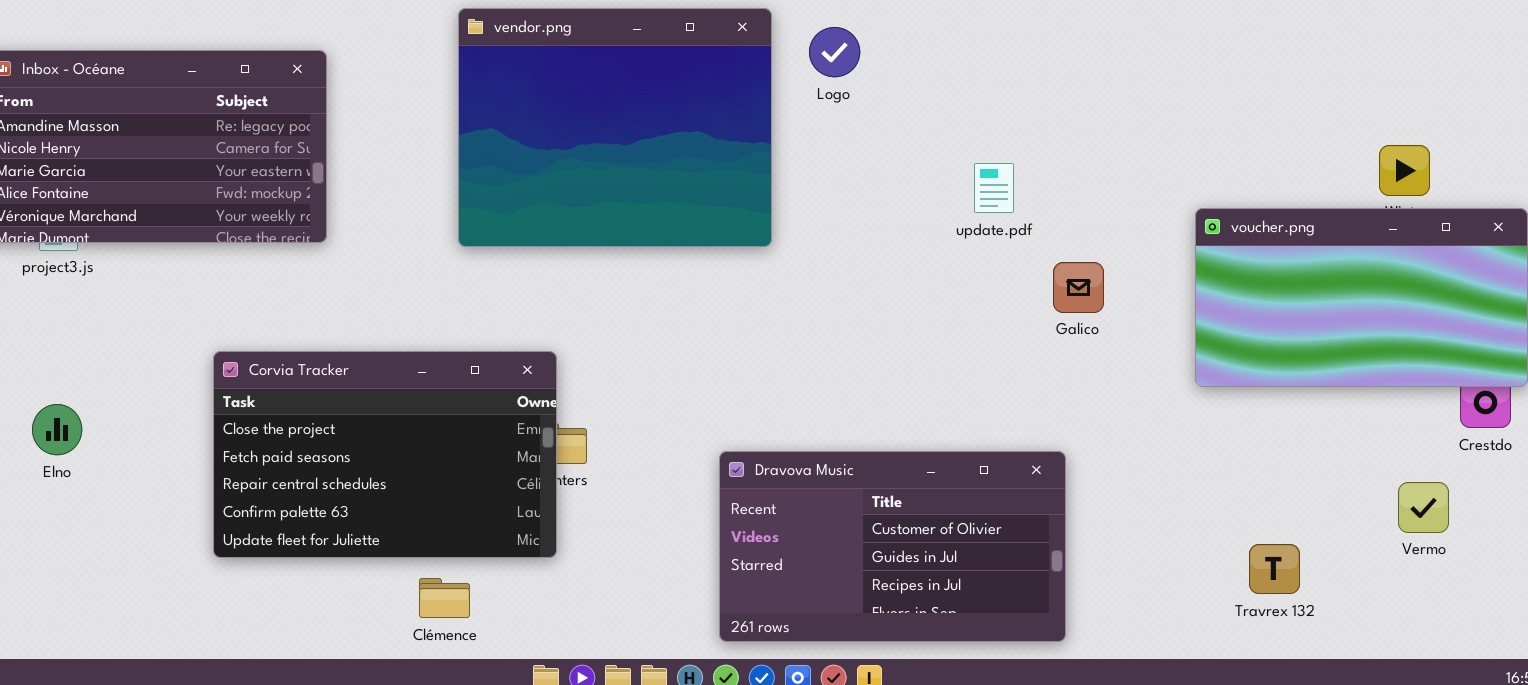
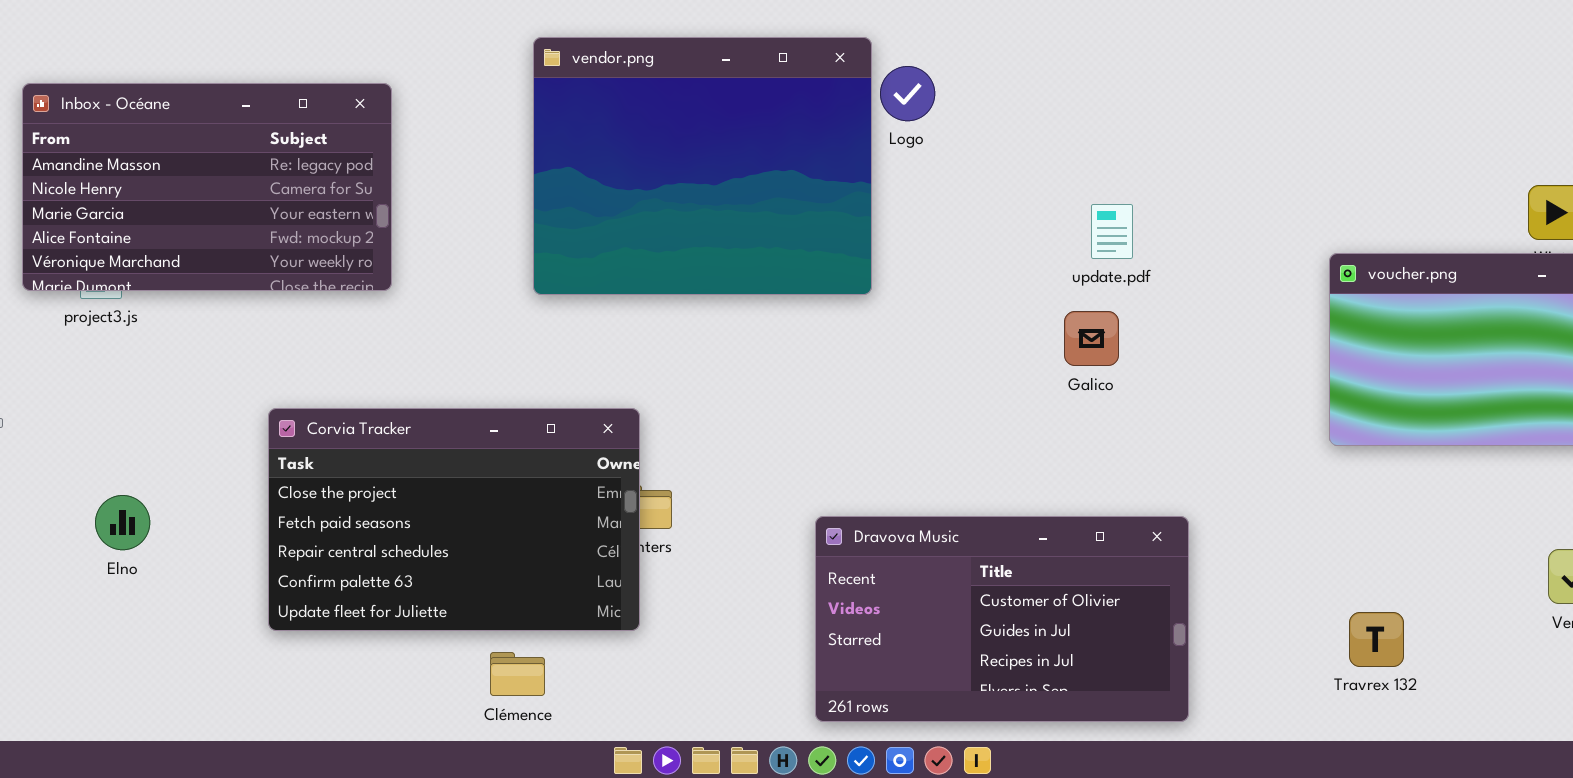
Logo: [809,27,860,77] -> [880,66,935,121], moved
Galico: [1053,262,1104,313] -> [1064,311,1119,366], moved
Elno: [32,404,82,455] -> [95,495,150,550], moved
Travrex 132: [1249,544,1300,594] -> [1349,612,1404,667], moved

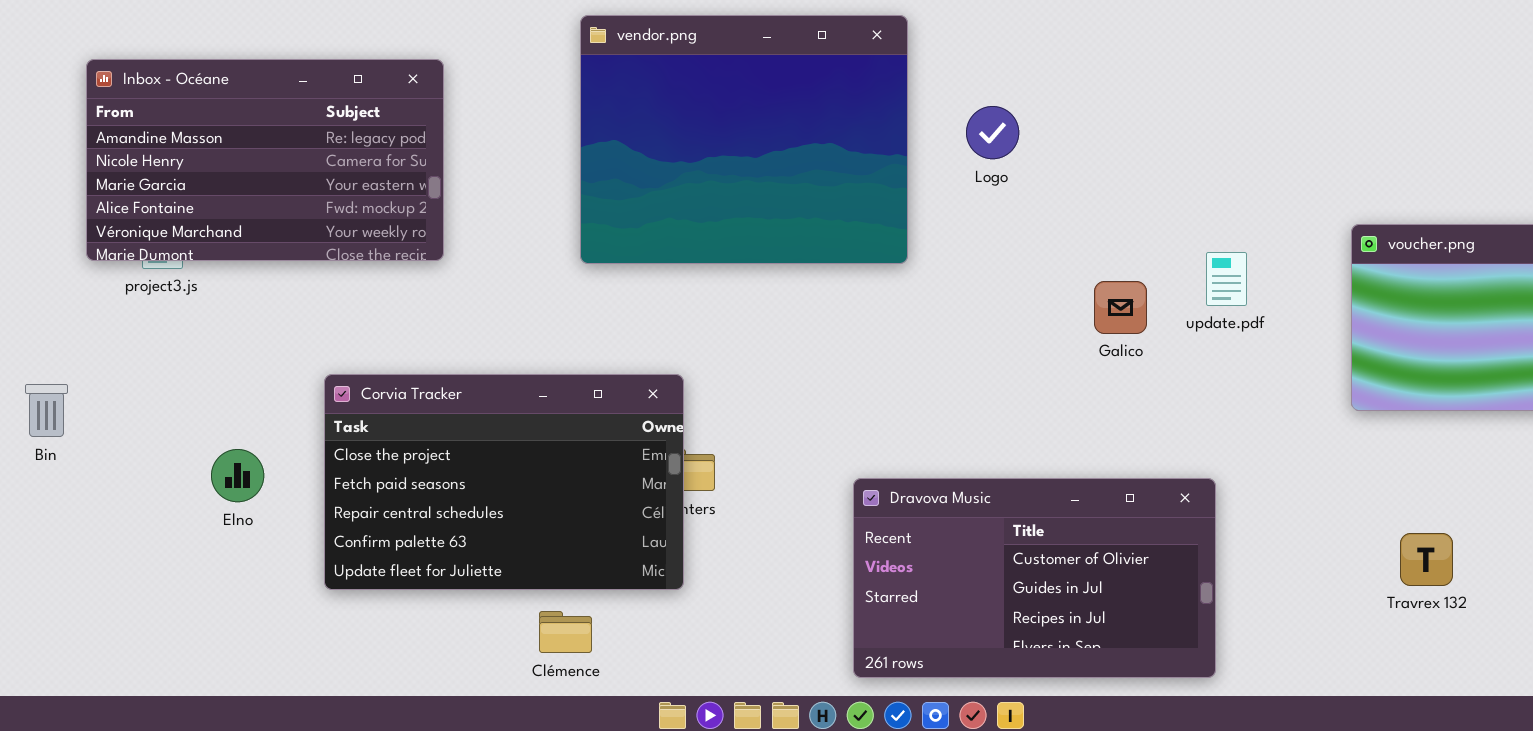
Logo: [880,66,935,121] -> [966,106,1019,159], moved
update.pdf: [1091,204,1133,259] -> [1206,252,1247,306], moved
Elno: [95,495,150,550] -> [211,449,264,502], moved
Travrex 132: [1349,612,1404,667] -> [1400,533,1453,586], moved

